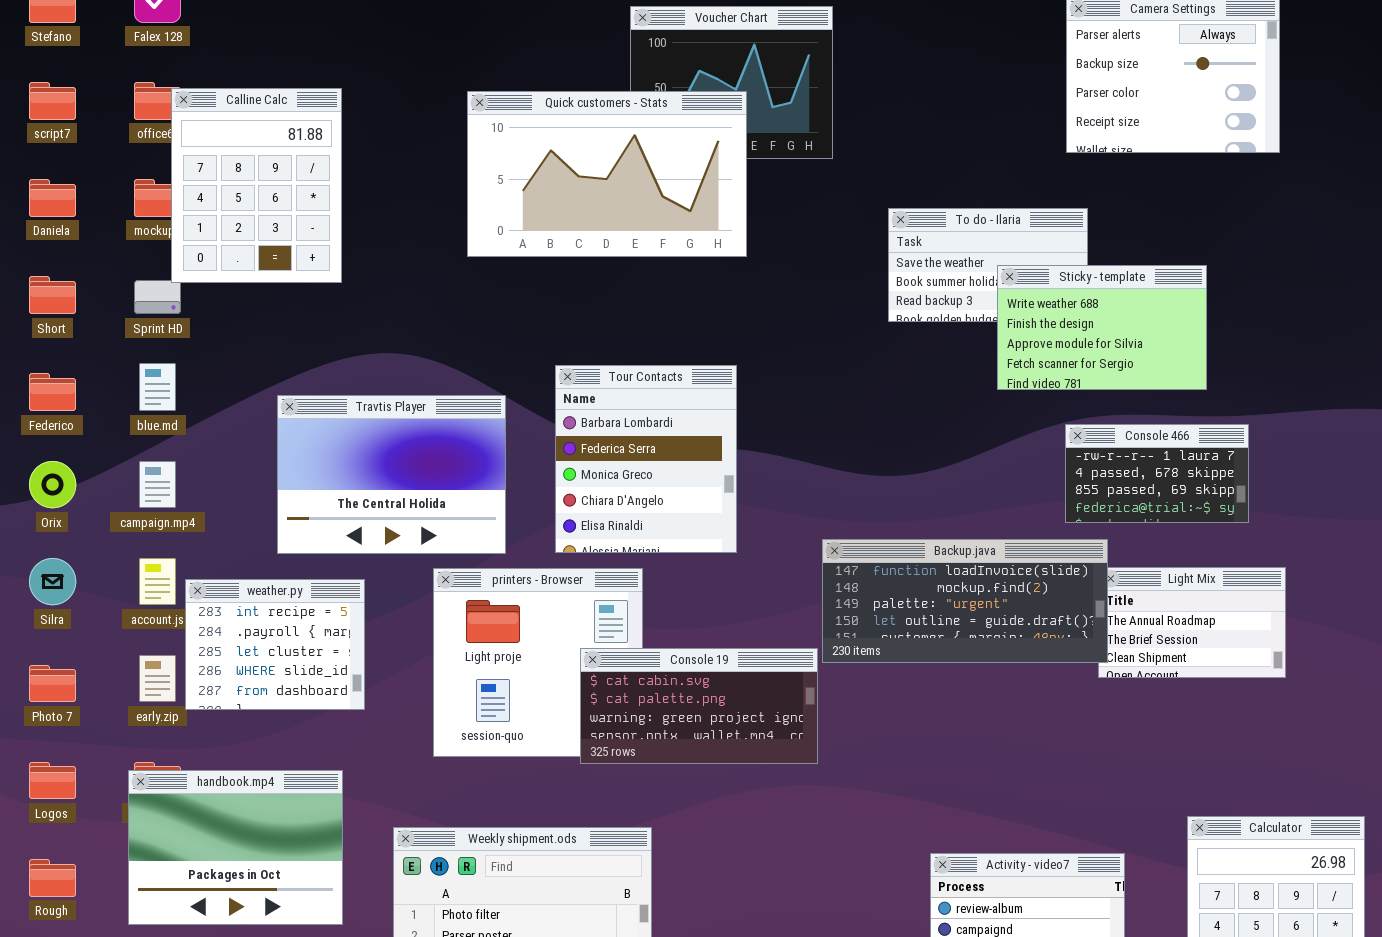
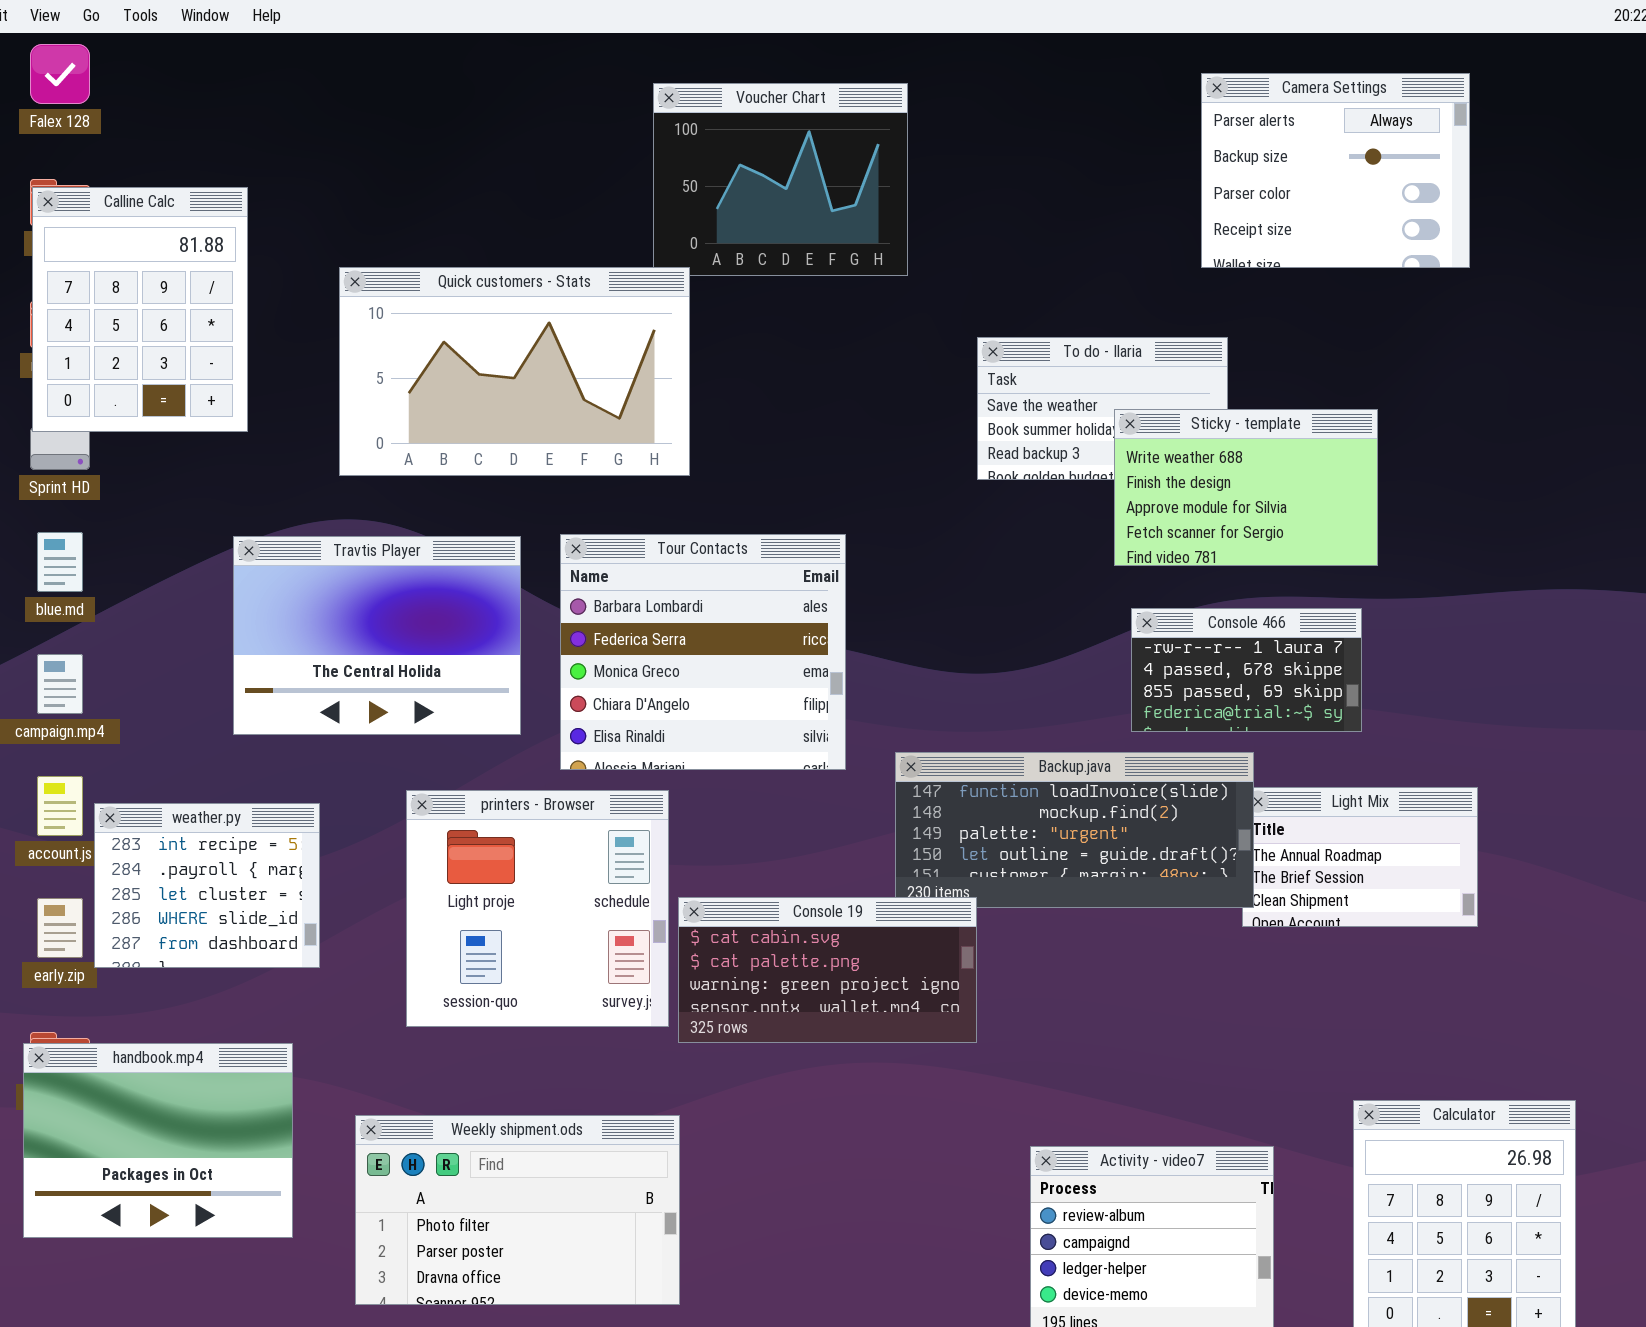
Calline Calc: [171,88,342,283] -> [32,187,248,432], moved
Quick customers - Stats: [467,91,747,257] -> [339,267,690,476], moved
Tour Contacts: [555,365,737,553] -> [560,534,846,770], resized
Travtis Player: [277,395,506,554] -> [233,536,521,735], moved
Console 466: [1065,424,1249,523] -> [1131,608,1362,732], moved
Console 19: [580,648,818,764] -> [678,897,977,1043], moved

